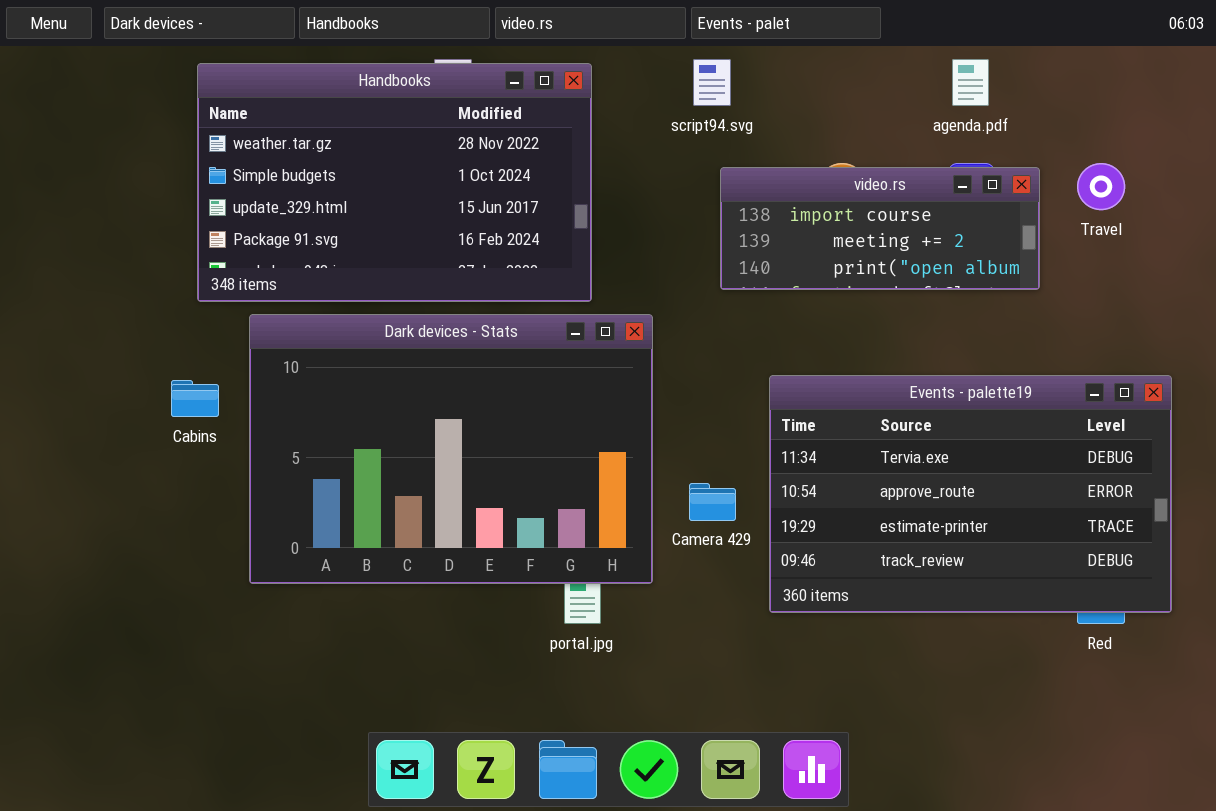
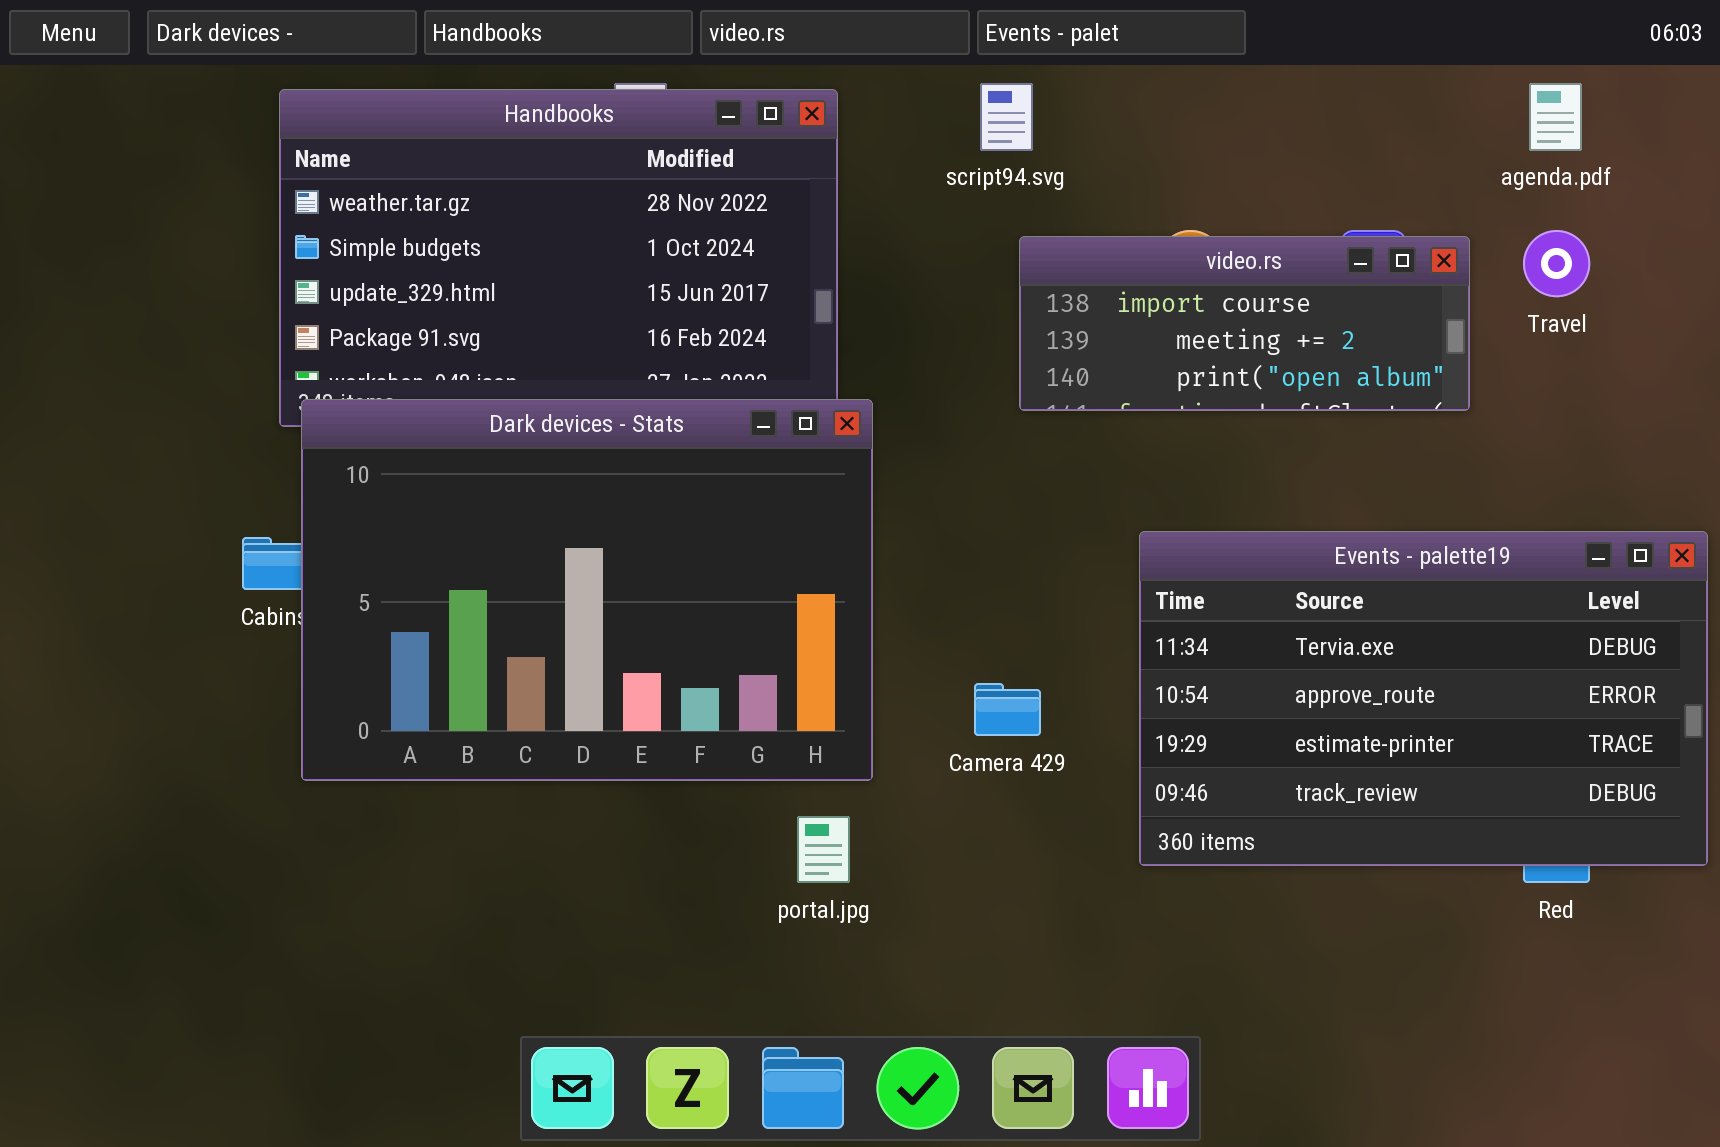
agenda.pdf: [952,59,989,106] -> [1529,83,1582,151], moved
Dark devices - Stats: [249,314,653,584] -> [301,399,873,781], moved
Events - palette19: [769,375,1172,613] -> [1139,531,1708,866], moved

